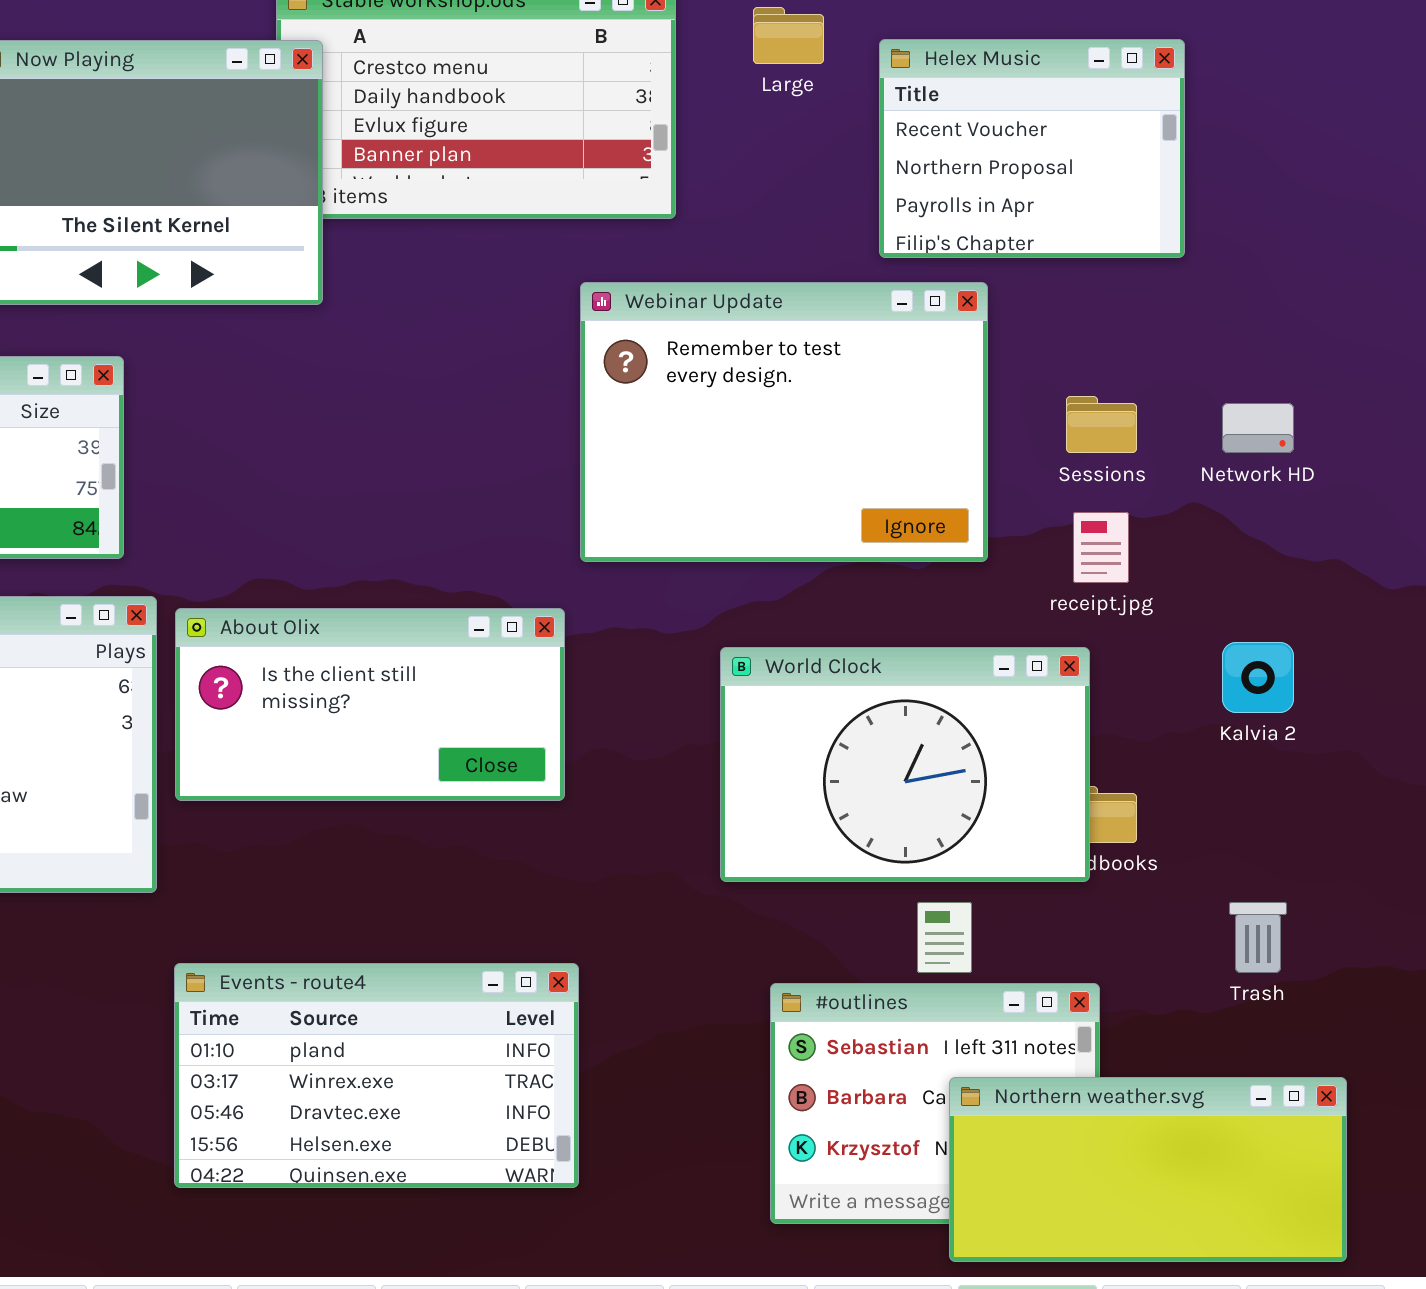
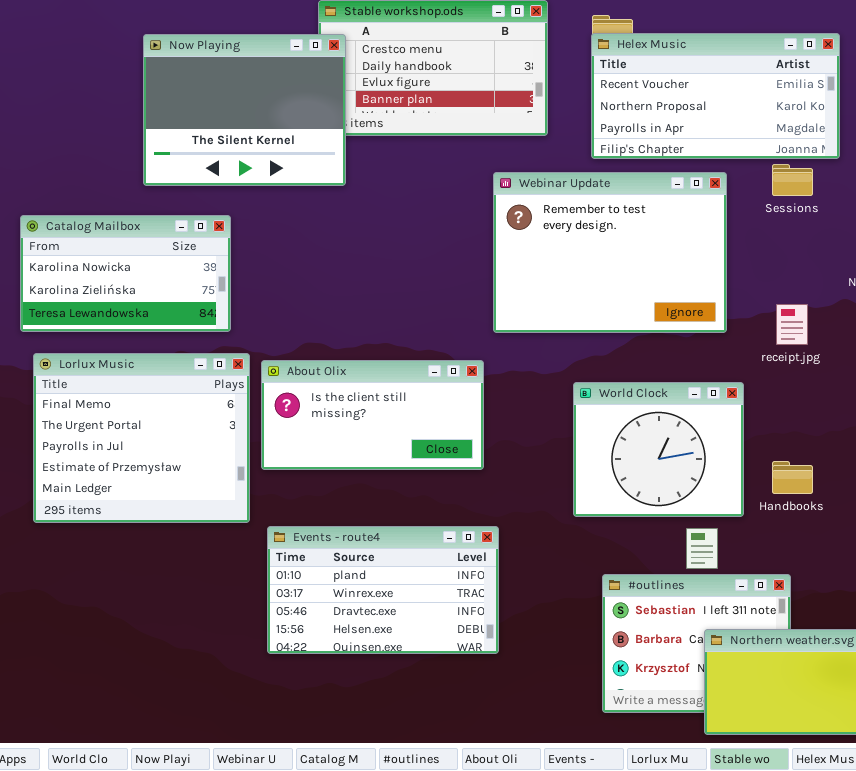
Helex Music: [879,39,1185,258] -> [591,33,840,159], resized
Sessions: [1066,396,1137,453] -> [772,164,813,196], moved
World Clock: [720,647,1090,882] -> [573,382,744,517], resized
Events - route4: [174,963,579,1188] -> [267,526,499,654], moved

